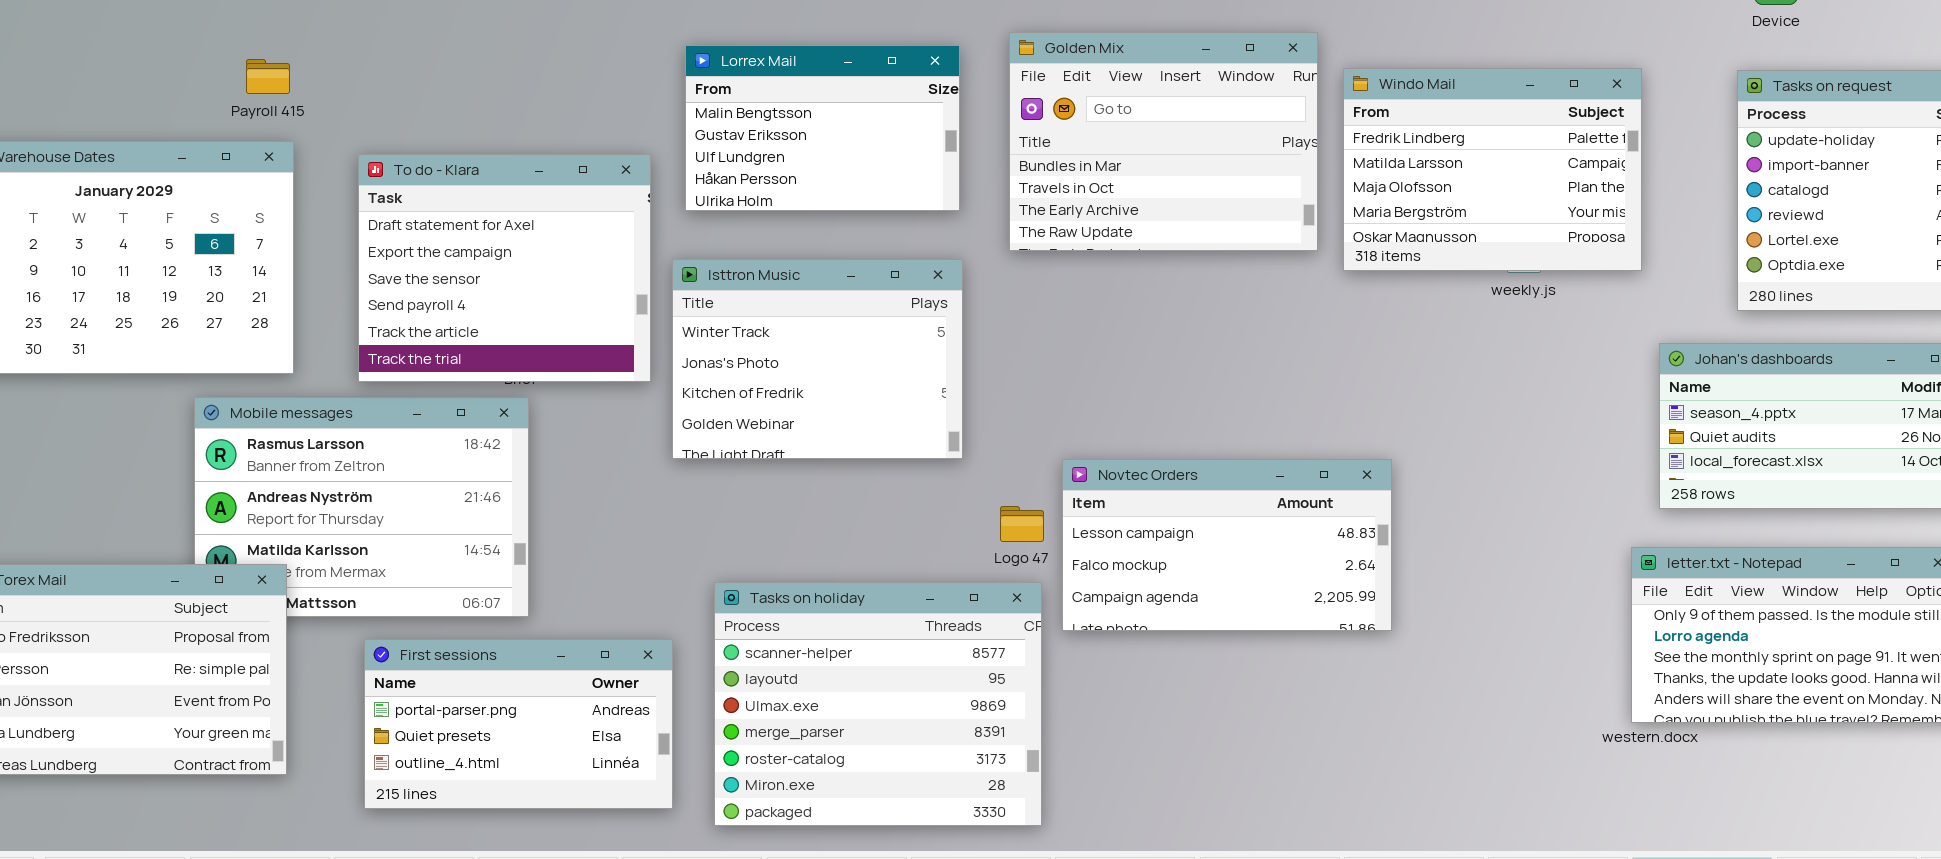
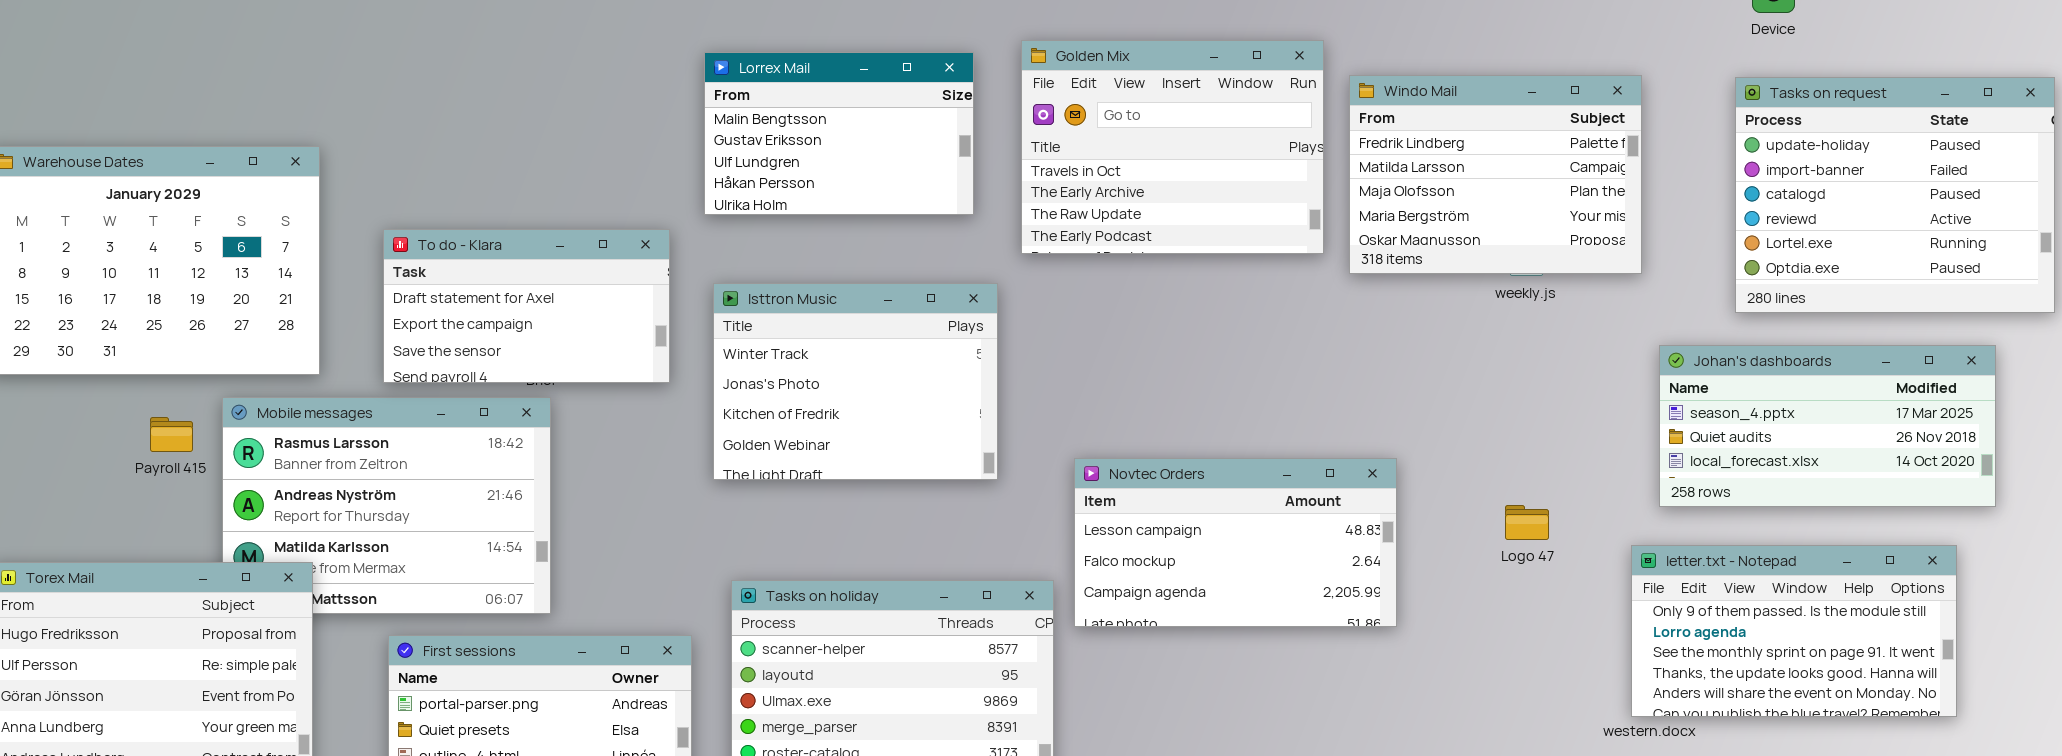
Golden Mix: [1009,32,1318,251] -> [1021,40,1324,254], scrolled down 1 row
Payroll 415: [246,59,290,94] -> [150,417,193,452], moved
To do - Klara: [358,154,651,382] -> [383,229,670,383], resized
Isttron Music: [672,259,963,459] -> [713,283,998,480], moved
Logo 47: [1000,506,1044,542] -> [1505,505,1549,540], moved

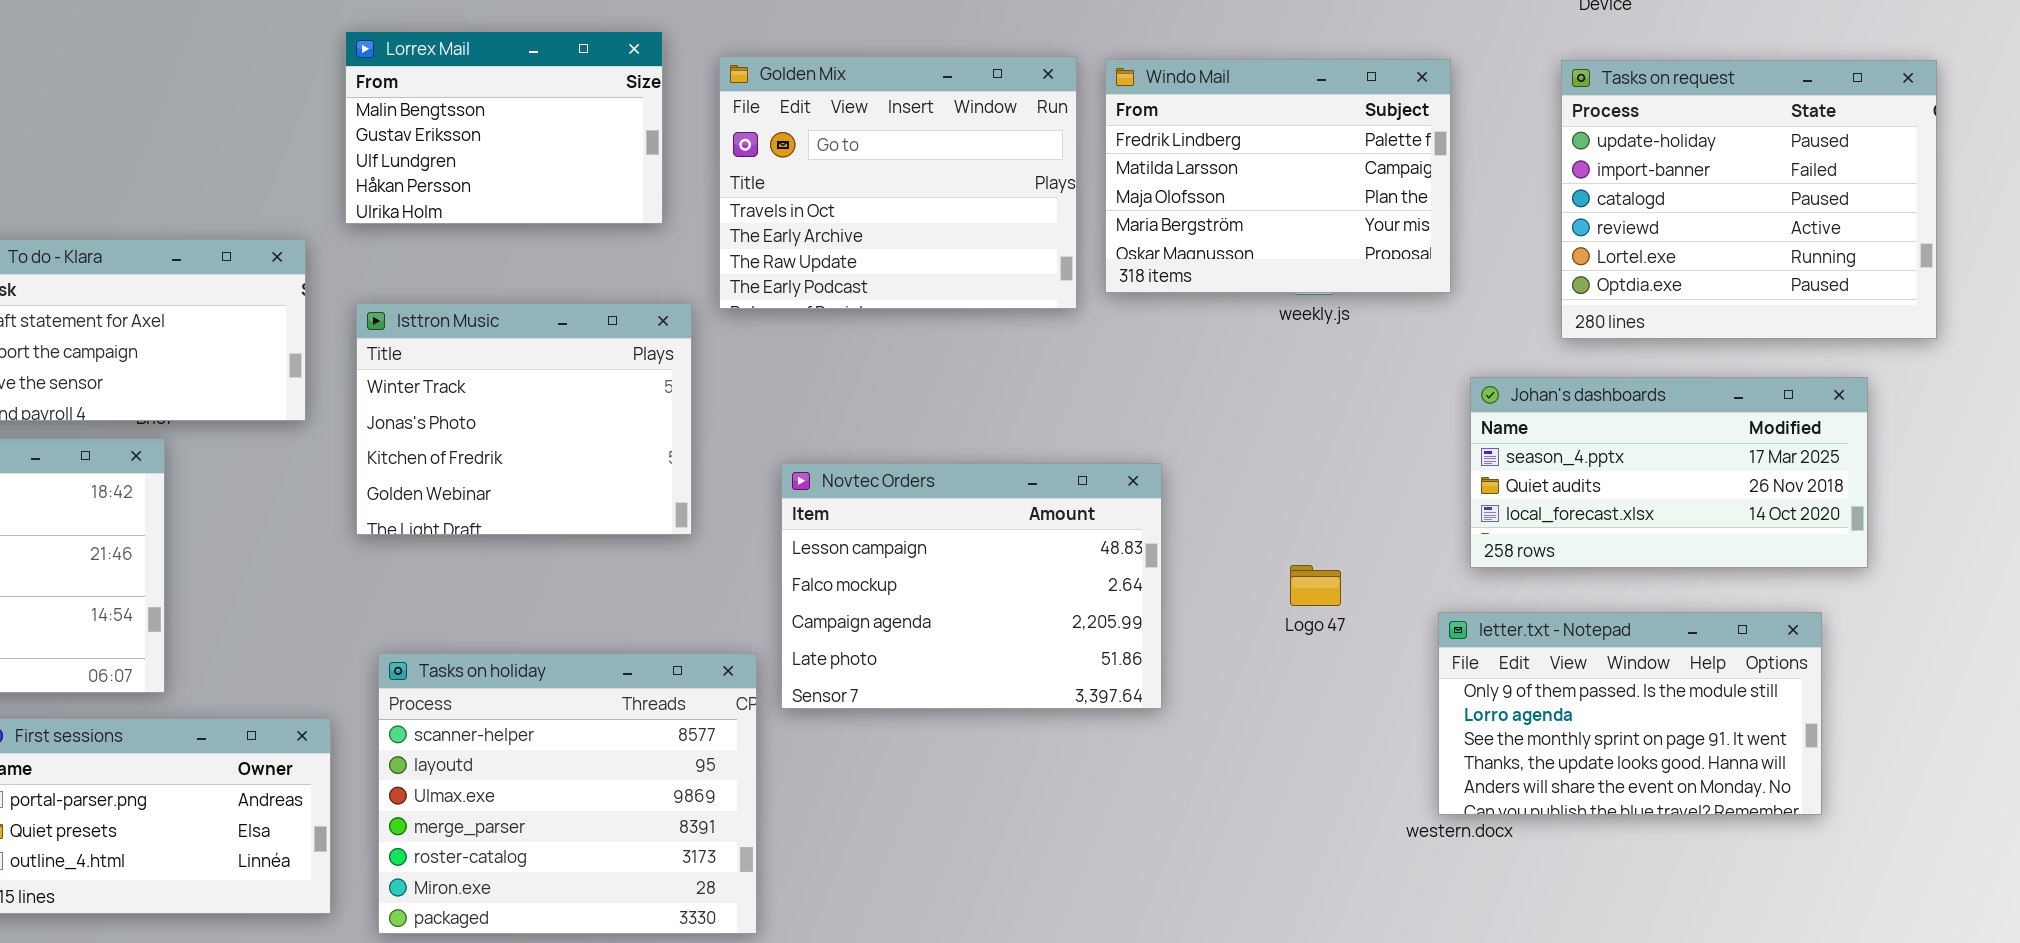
Golden Mix: [1021,40,1324,254] -> [719,56,1077,309], moved
Novtec Orders: [1074,458,1397,627] -> [781,463,1162,709], resized

